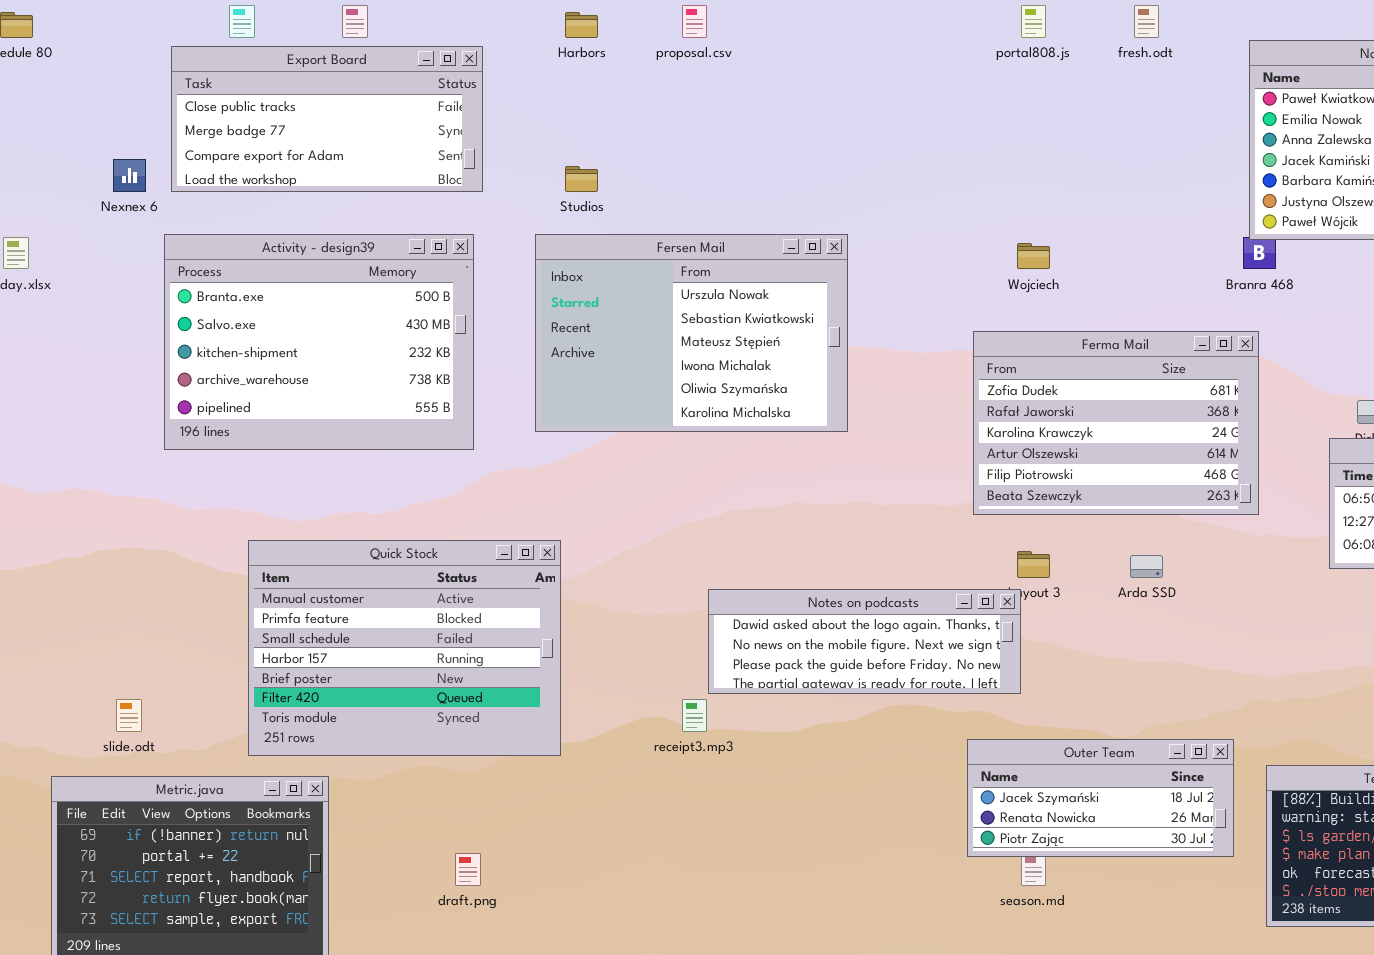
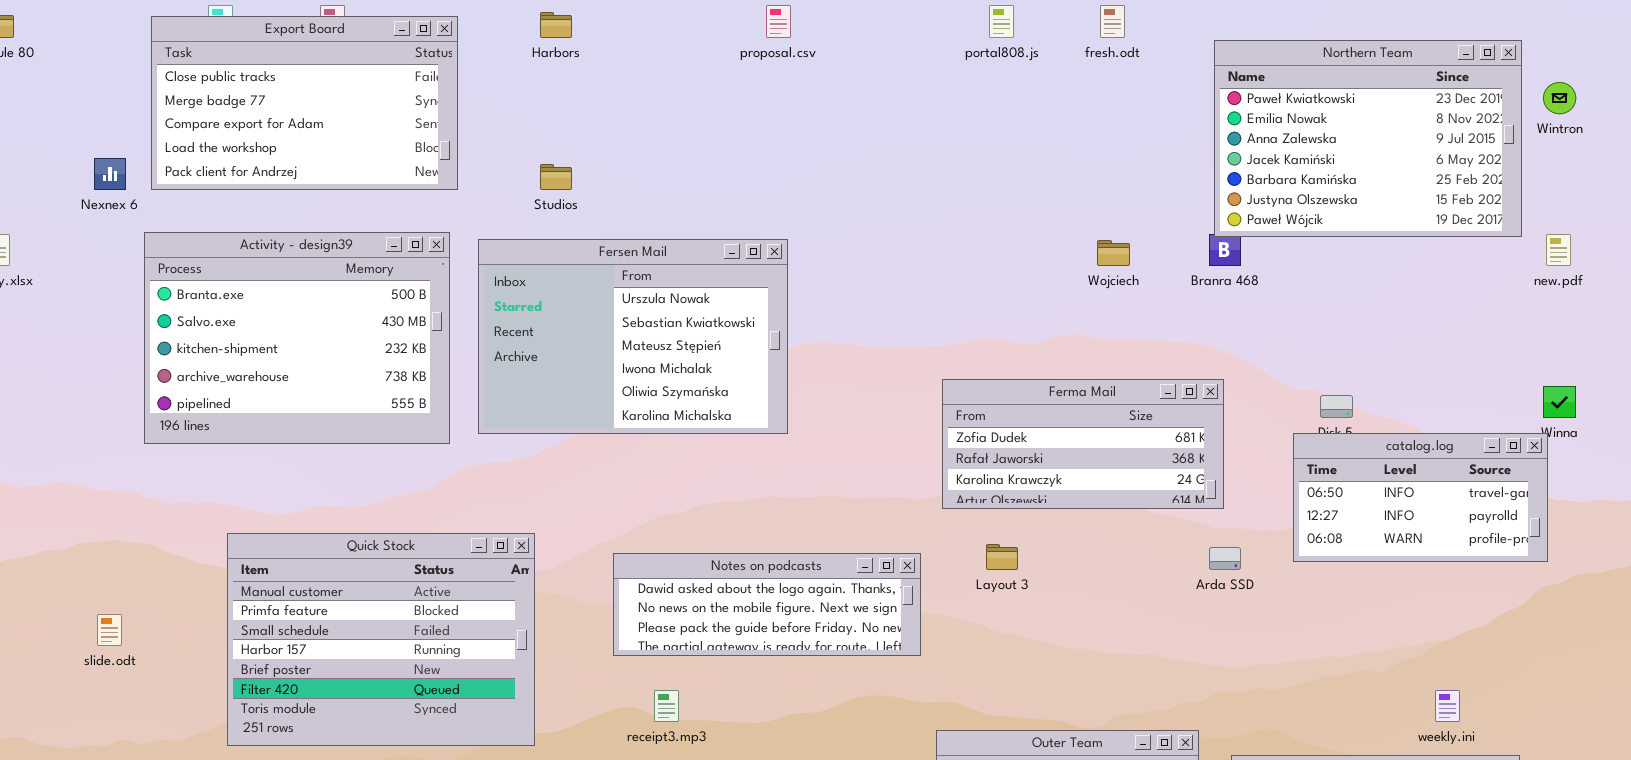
proposal.csv: [682,5,707,38] -> [766,5,791,38], moved
Export Board: [171,46,483,192] -> [151,16,458,190], resized
Fersen Mail: [535,234,848,432] -> [478,239,788,434], moved
Wojciech: [1017,243,1050,269] -> [1097,240,1130,266], moved
Ferma Mail: [973,331,1259,515] -> [942,379,1224,509], resized
Arda SSD: [1130,555,1163,578] -> [1209,547,1241,570], moved
Notes on podcasts: [708,589,1021,694] -> [613,553,921,656], moved
slide.odt: [116,699,142,732] -> [97,614,122,646], moved

